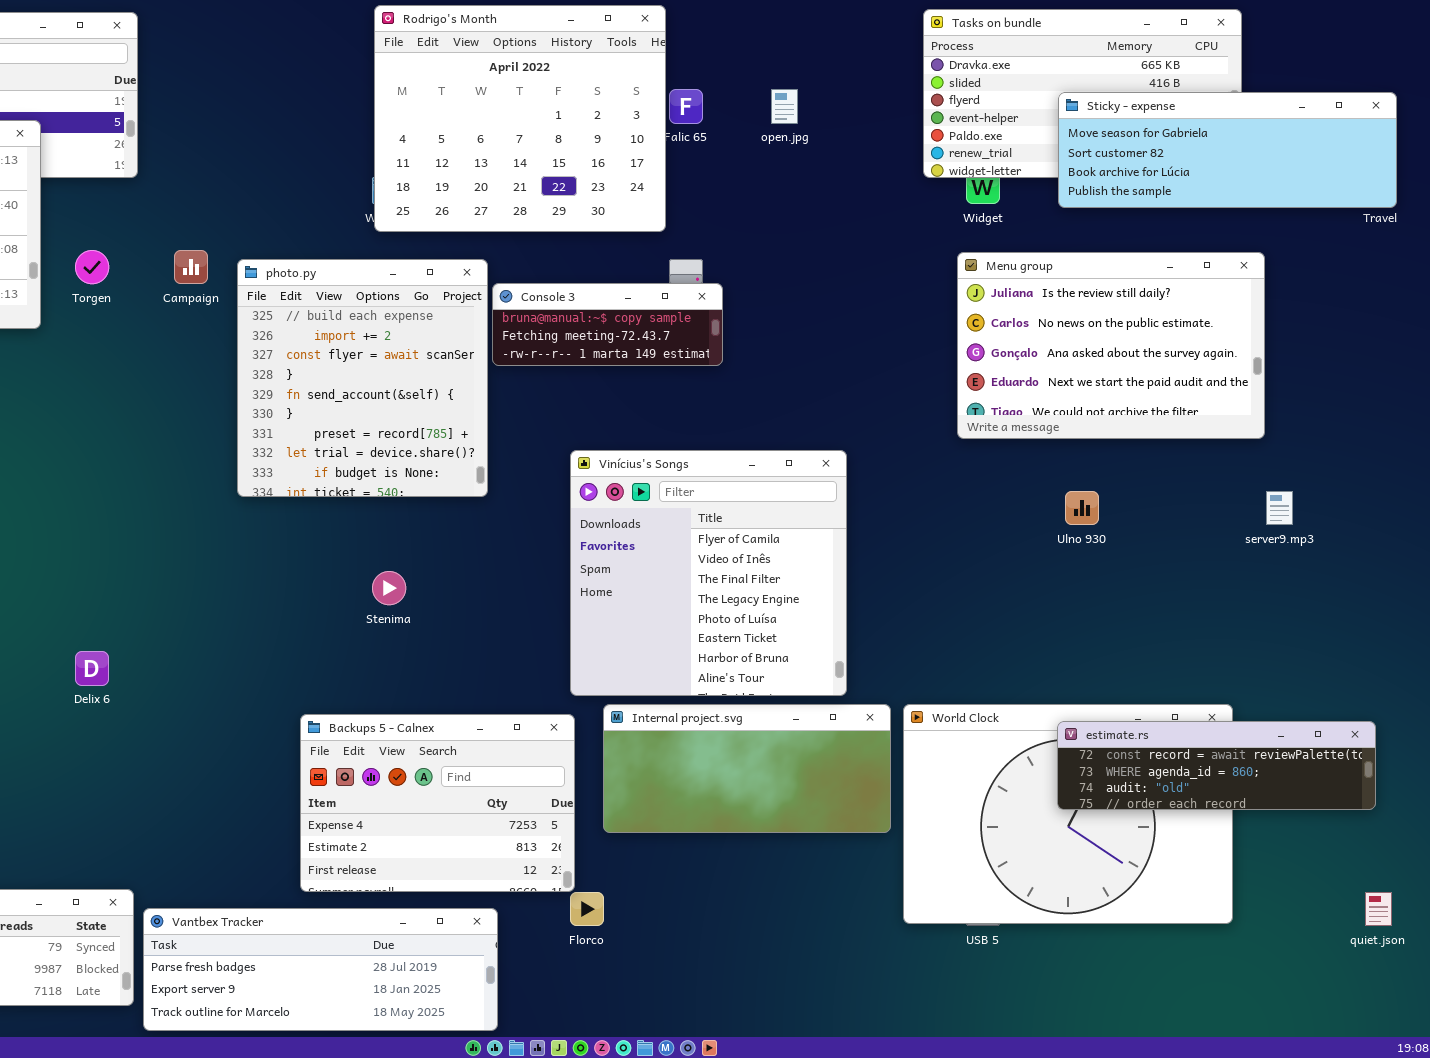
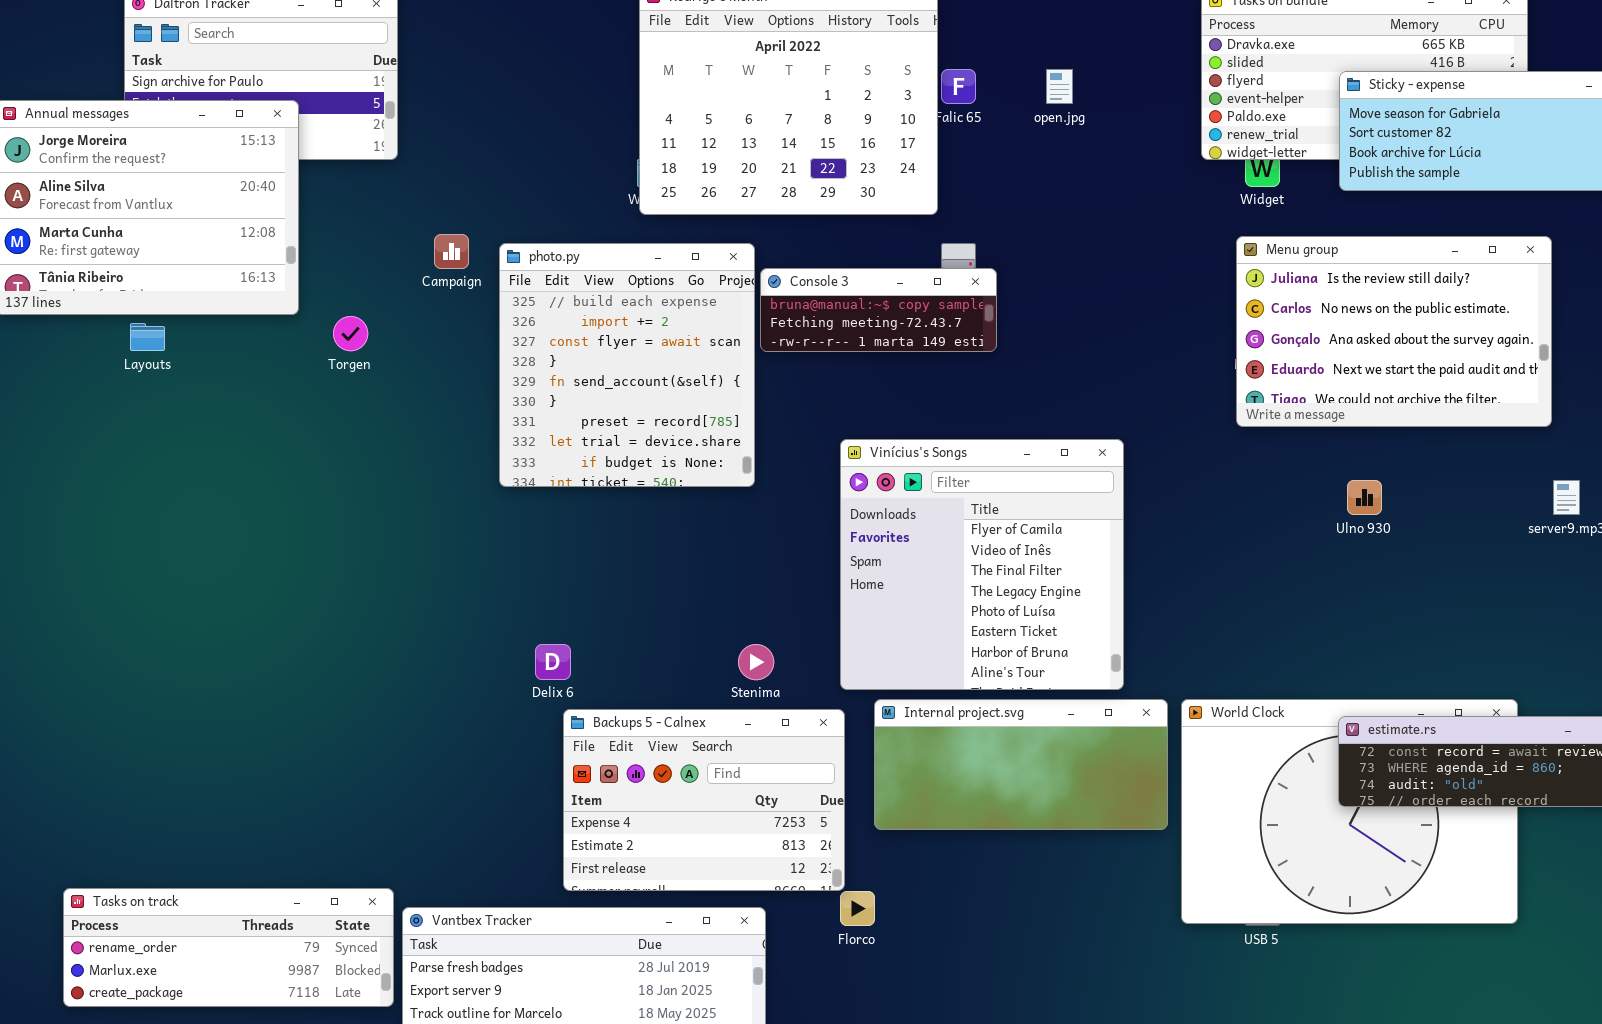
Torgen: [75,250,109,284] -> [333,316,368,351], moved
Stenima: [372,571,406,605] -> [738,644,774,680], moved
Delix 6: [75,651,109,686] -> [535,644,571,680], moved

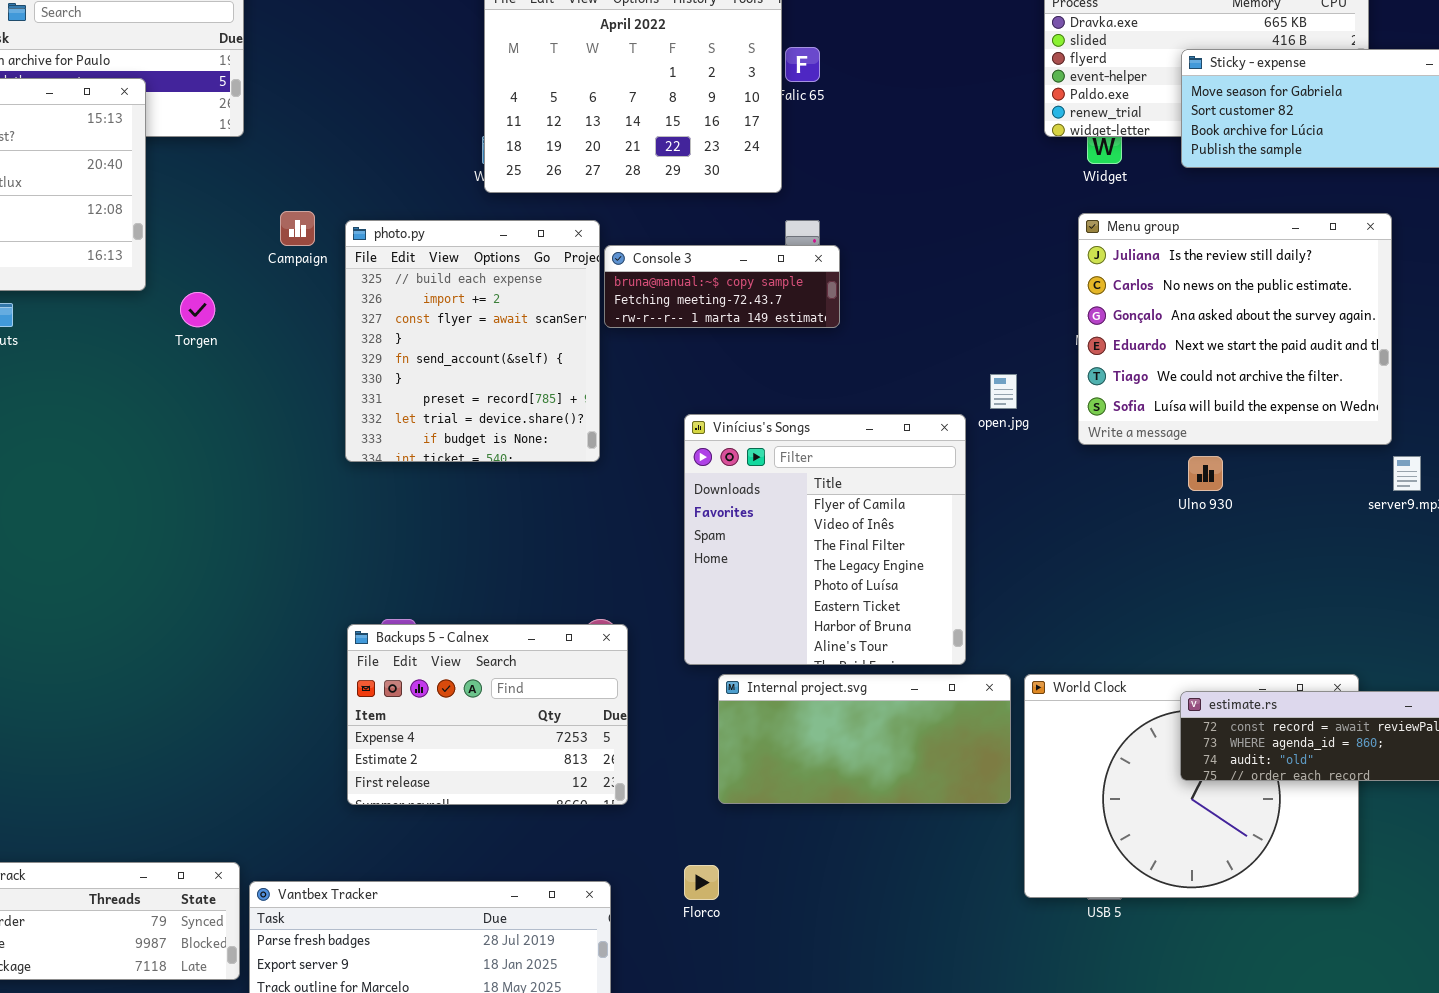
open.jpg: [1046,69,1073,104] -> [990,374,1017,409], moved
Menu group: [1236,236,1552,427] -> [1078,213,1392,445], resized
Backups 5 - Calnex: [563,709,845,891] -> [347,624,628,805], moved

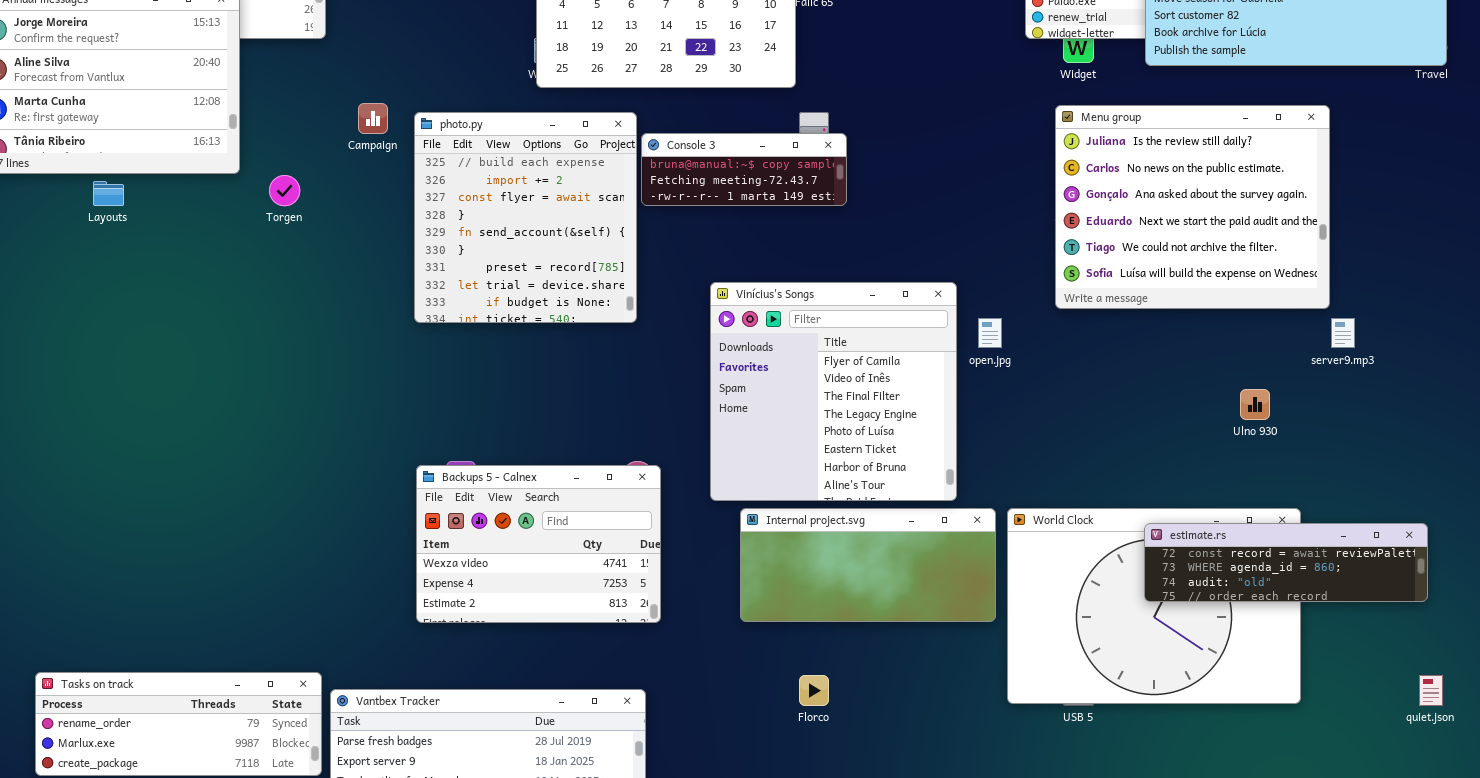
open.jpg: [990,374,1017,409] -> [978,318,1002,348], moved
Ulno 930: [1188,456,1223,491] -> [1240,389,1270,420], moved
Backups 5 - Calnex: [347,624,628,805] -> [416,465,661,623], scrolled up 1 row
Florco: [684,865,719,900] -> [799,675,829,706], moved

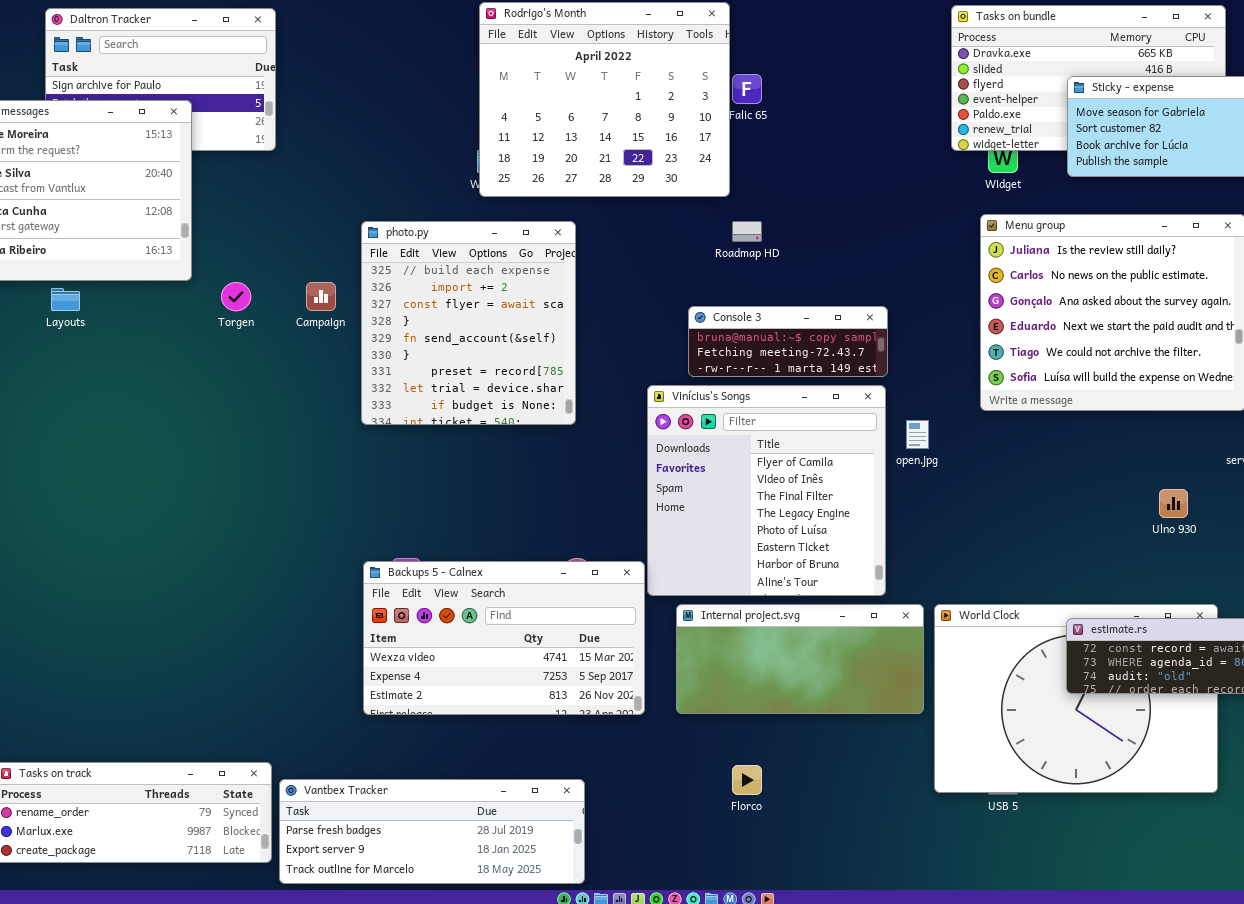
Campaign: [358,103,388,134] -> [306,282,336,311], moved
Console 3: [641,133,847,206] -> [688,306,888,377], moved
Backups 5 - Calnex: [416,465,661,623] -> [363,561,645,715], resized

